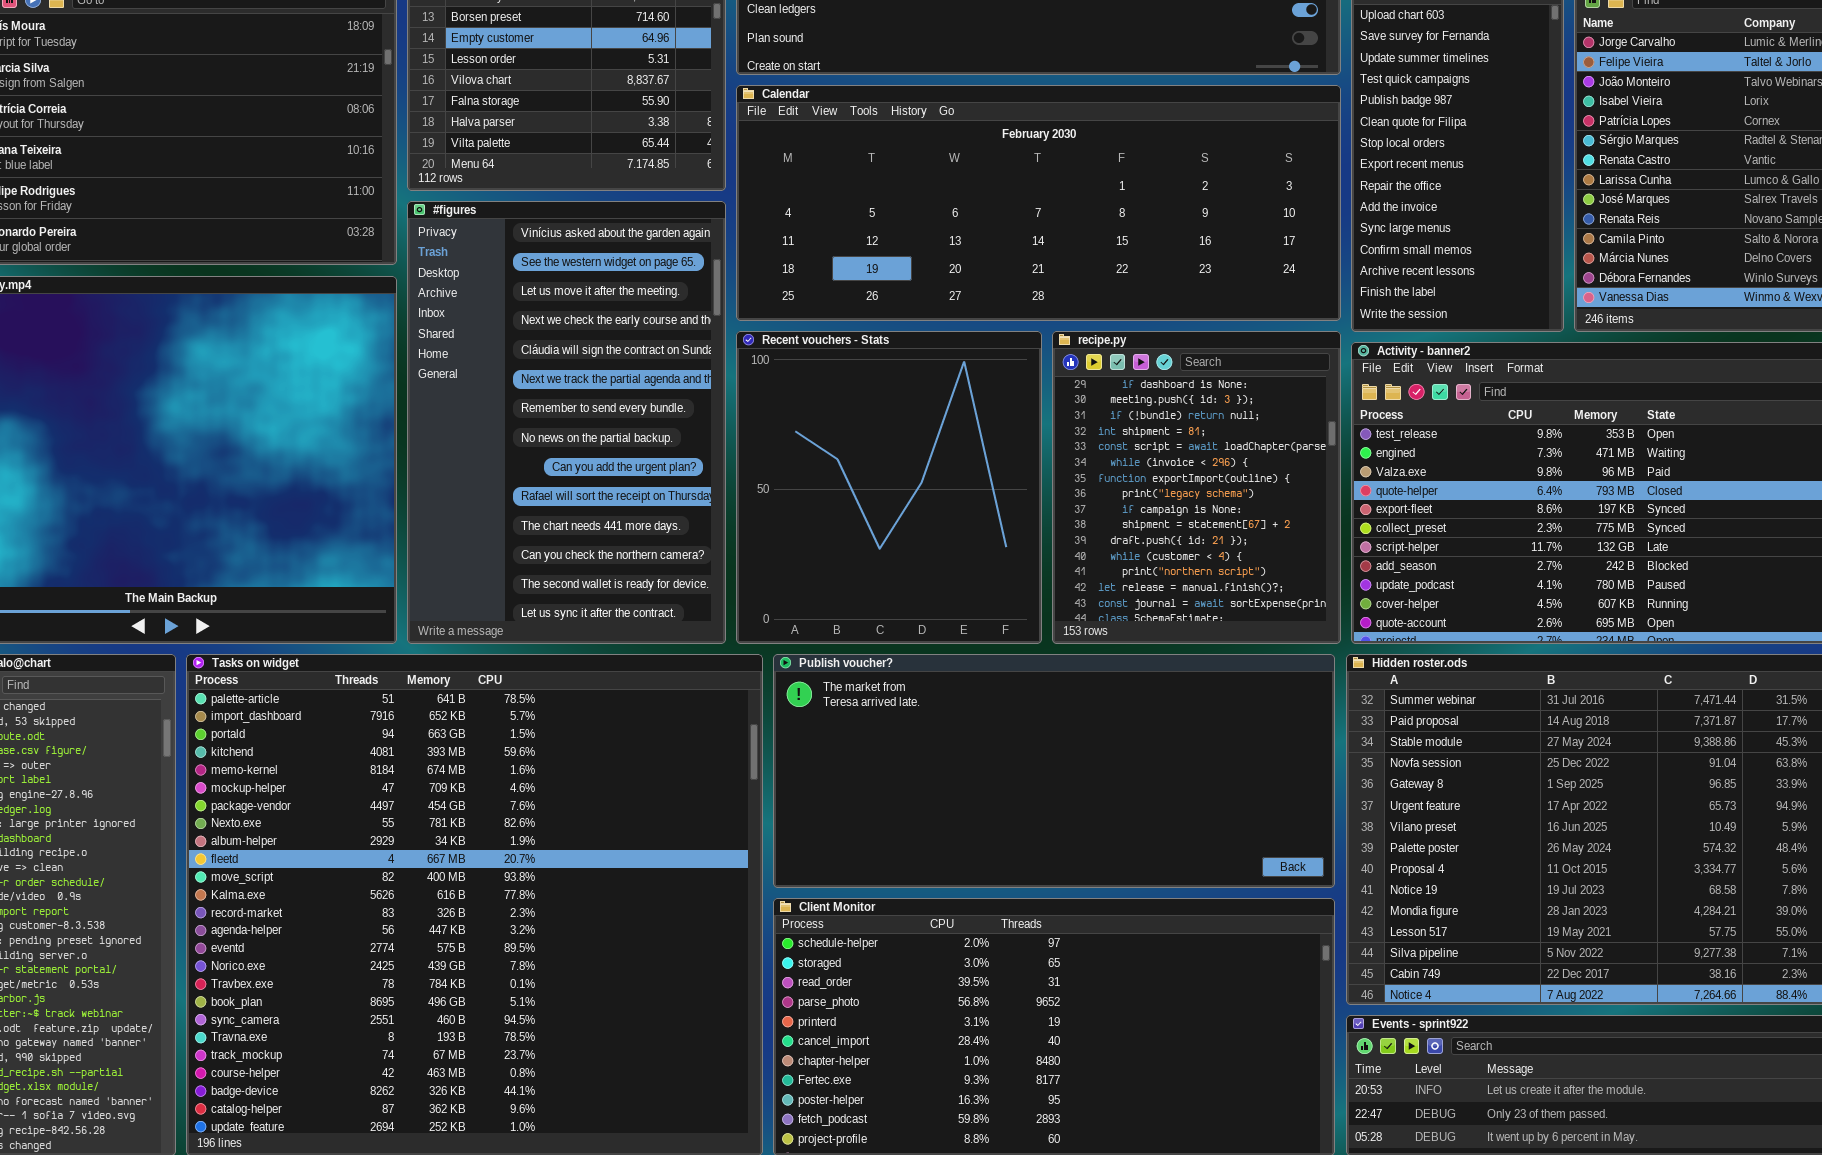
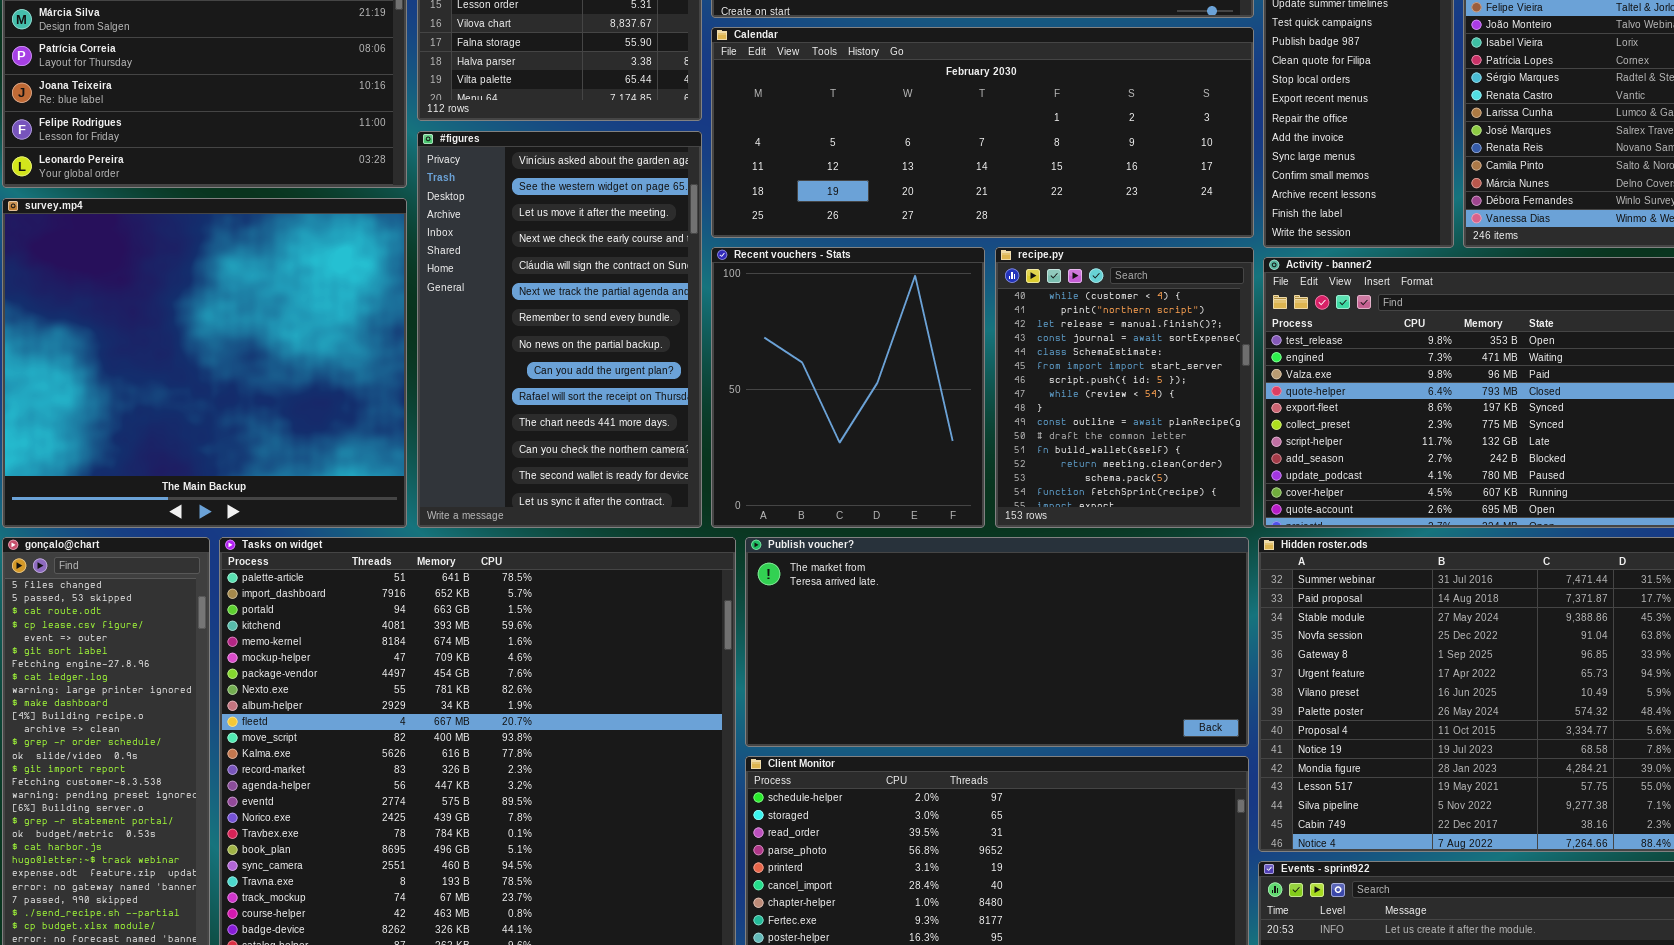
recipe.py: [1052,331,1341,644] -> [995,247,1254,528], scrolled down 11 rows

